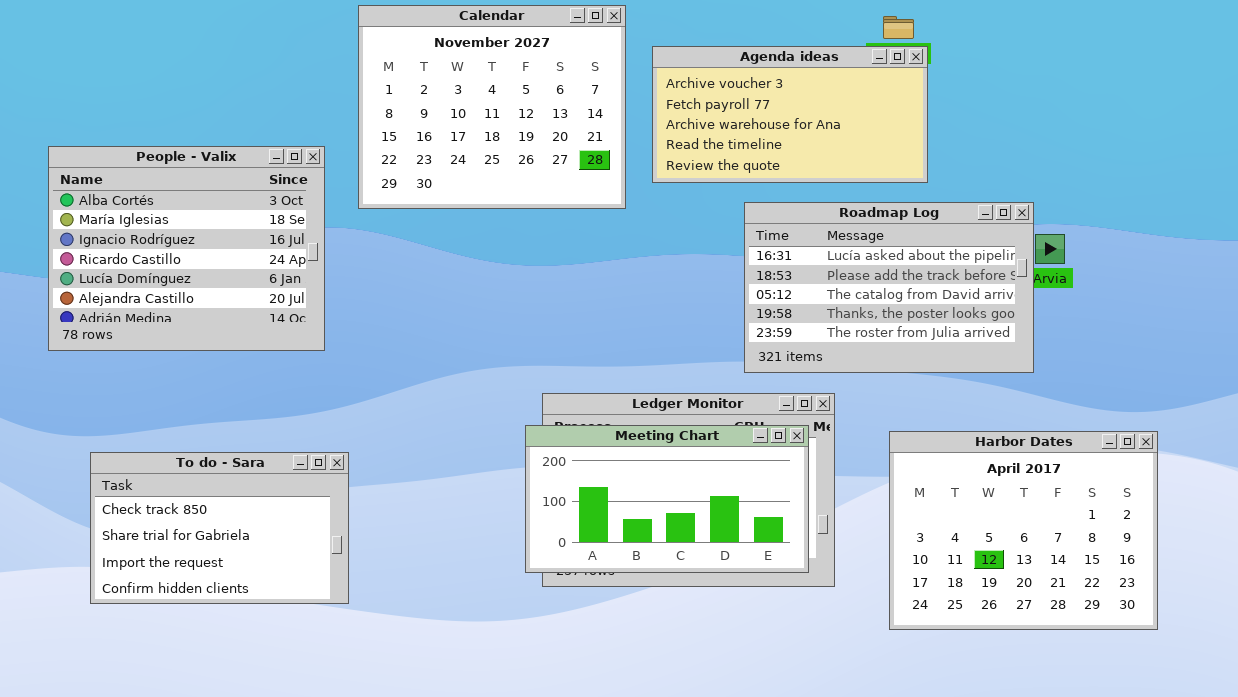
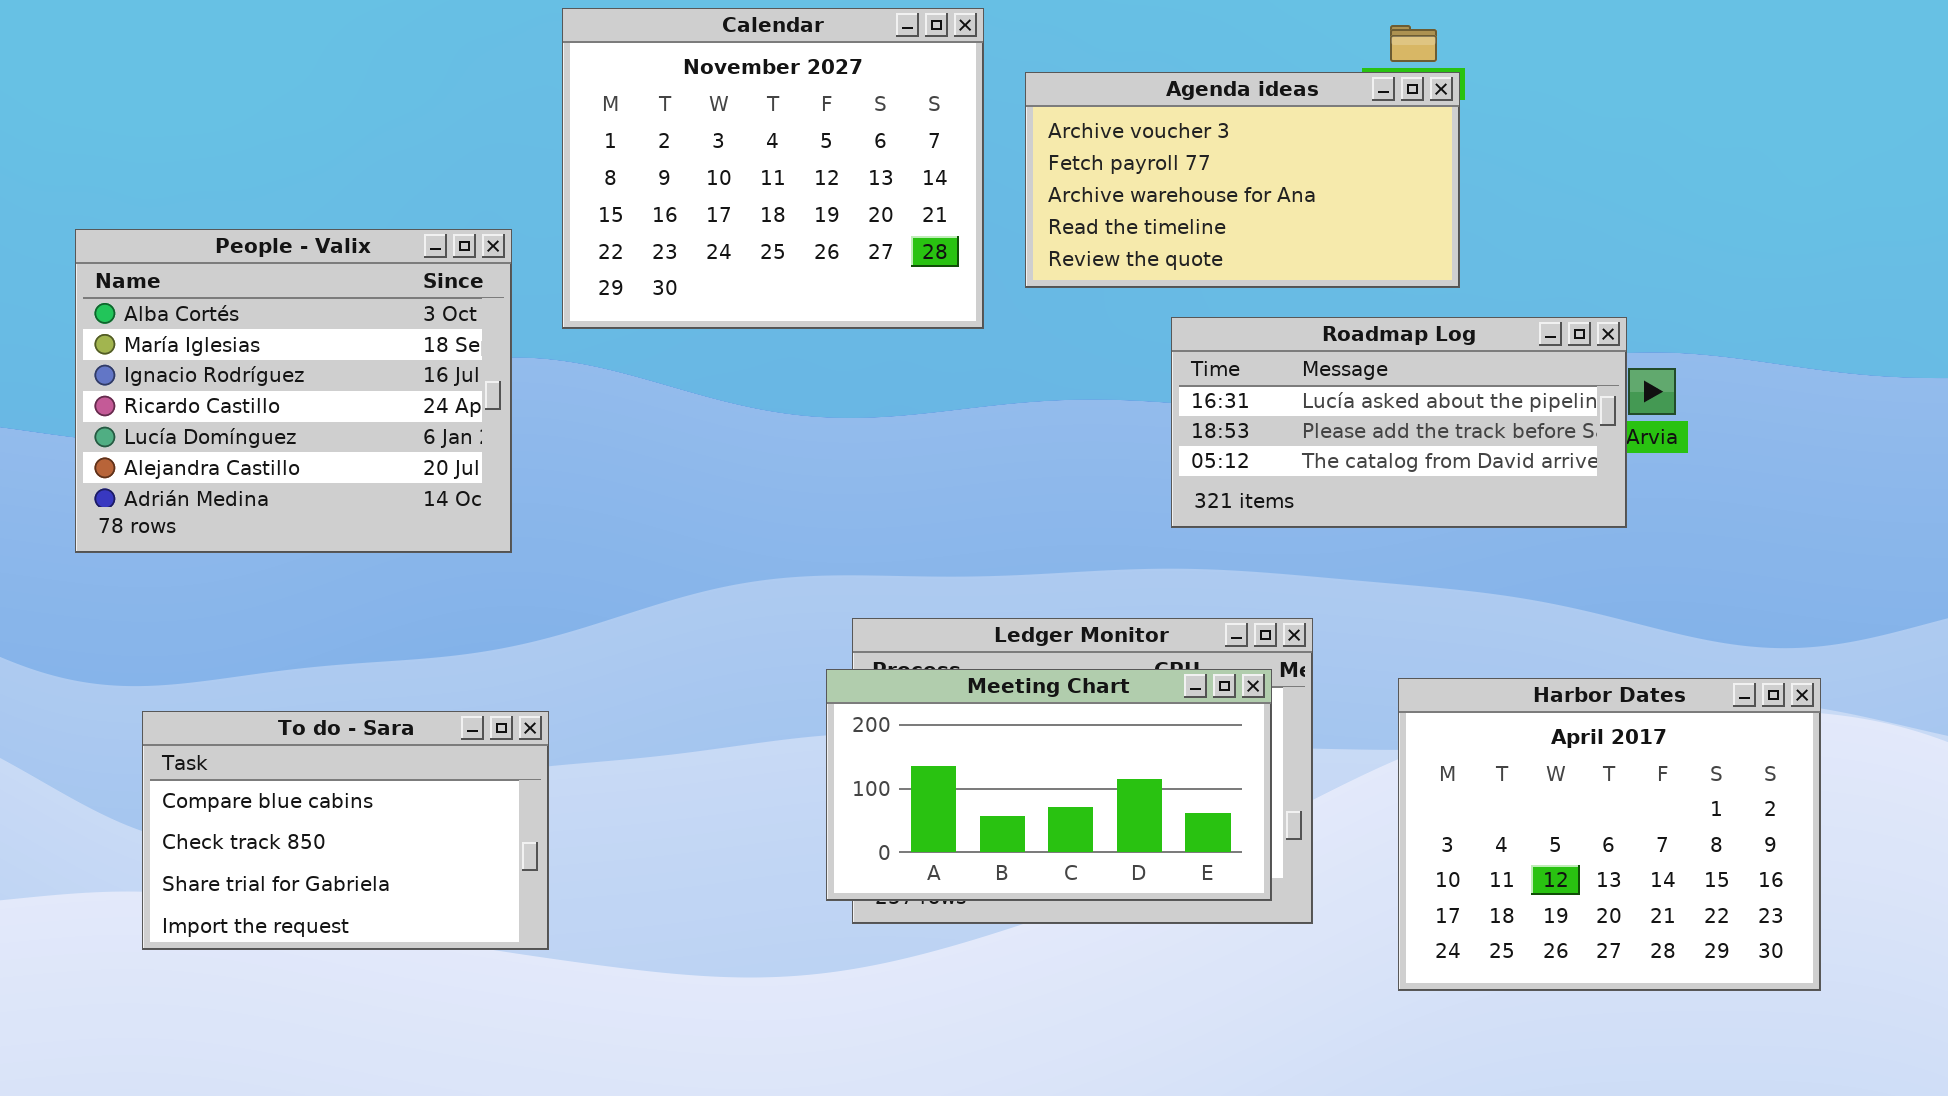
Roadmap Log: [744,202,1034,373] -> [1171,317,1627,528], resized
To do - Sara: [90,452,349,604] -> [142,711,549,950], scrolled up 1 row

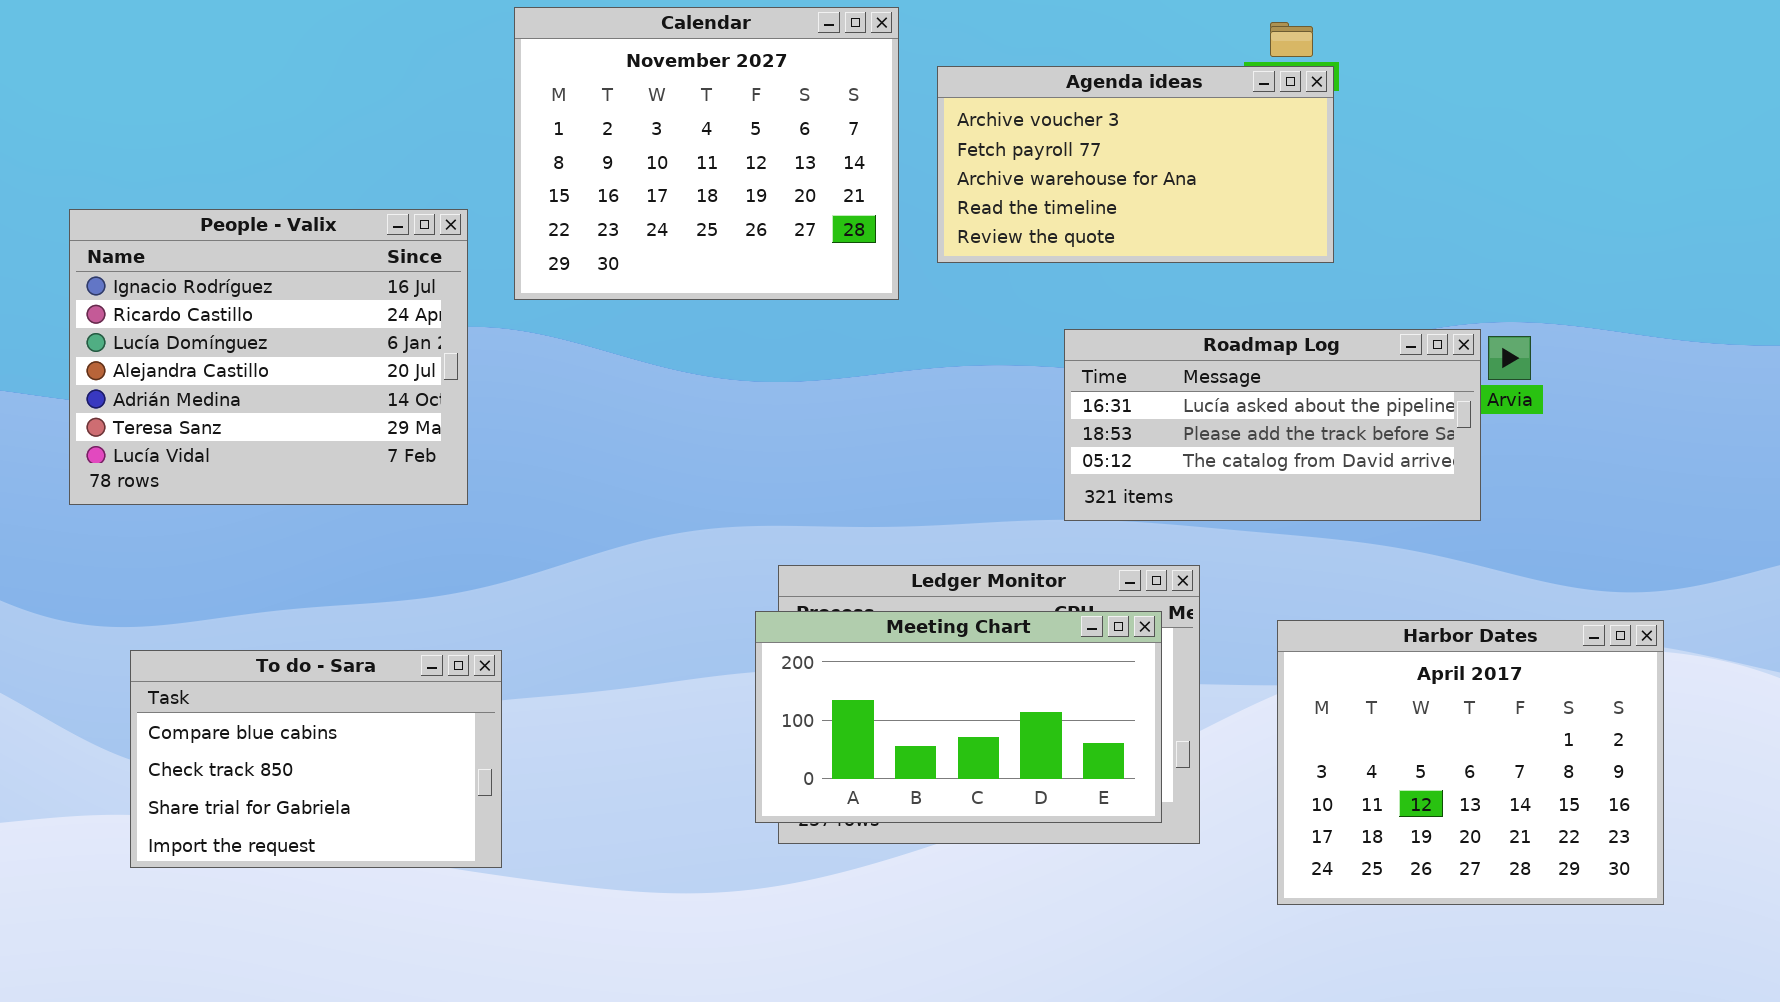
People - Valix: [75,229,512,553] -> [69,209,468,505], scrolled down 2 rows
Roadmap Log: [1171,317,1627,528] -> [1064,329,1481,521], moved

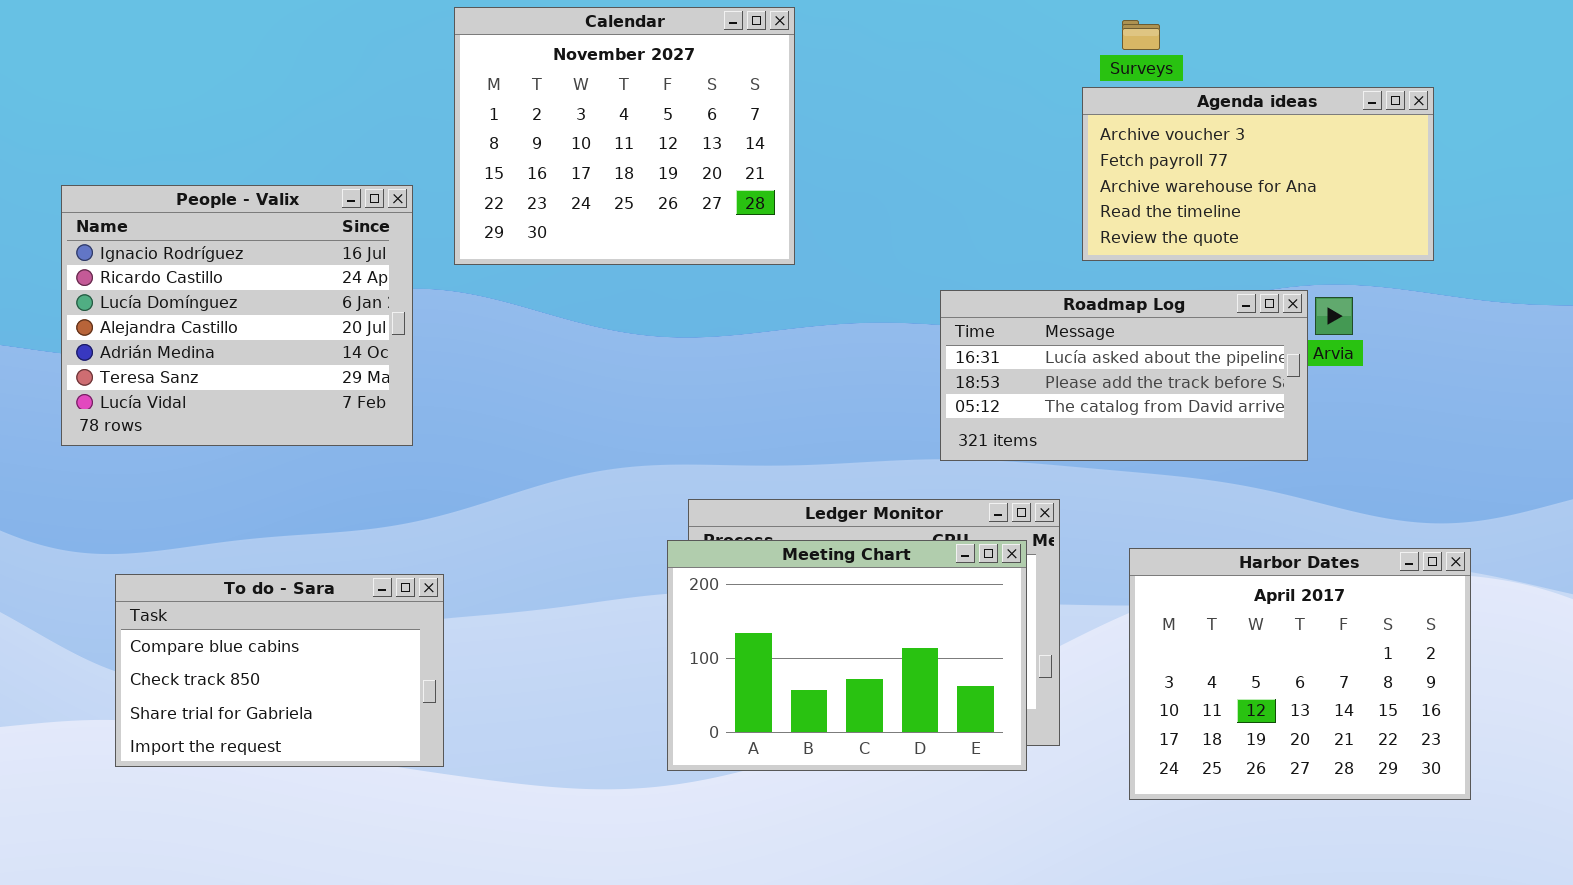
Agenda ideas: [937,66,1334,263] -> [1082,87,1434,261], moved
Meeting Chart: [755,611,1162,823] -> [667,540,1027,771], resized

